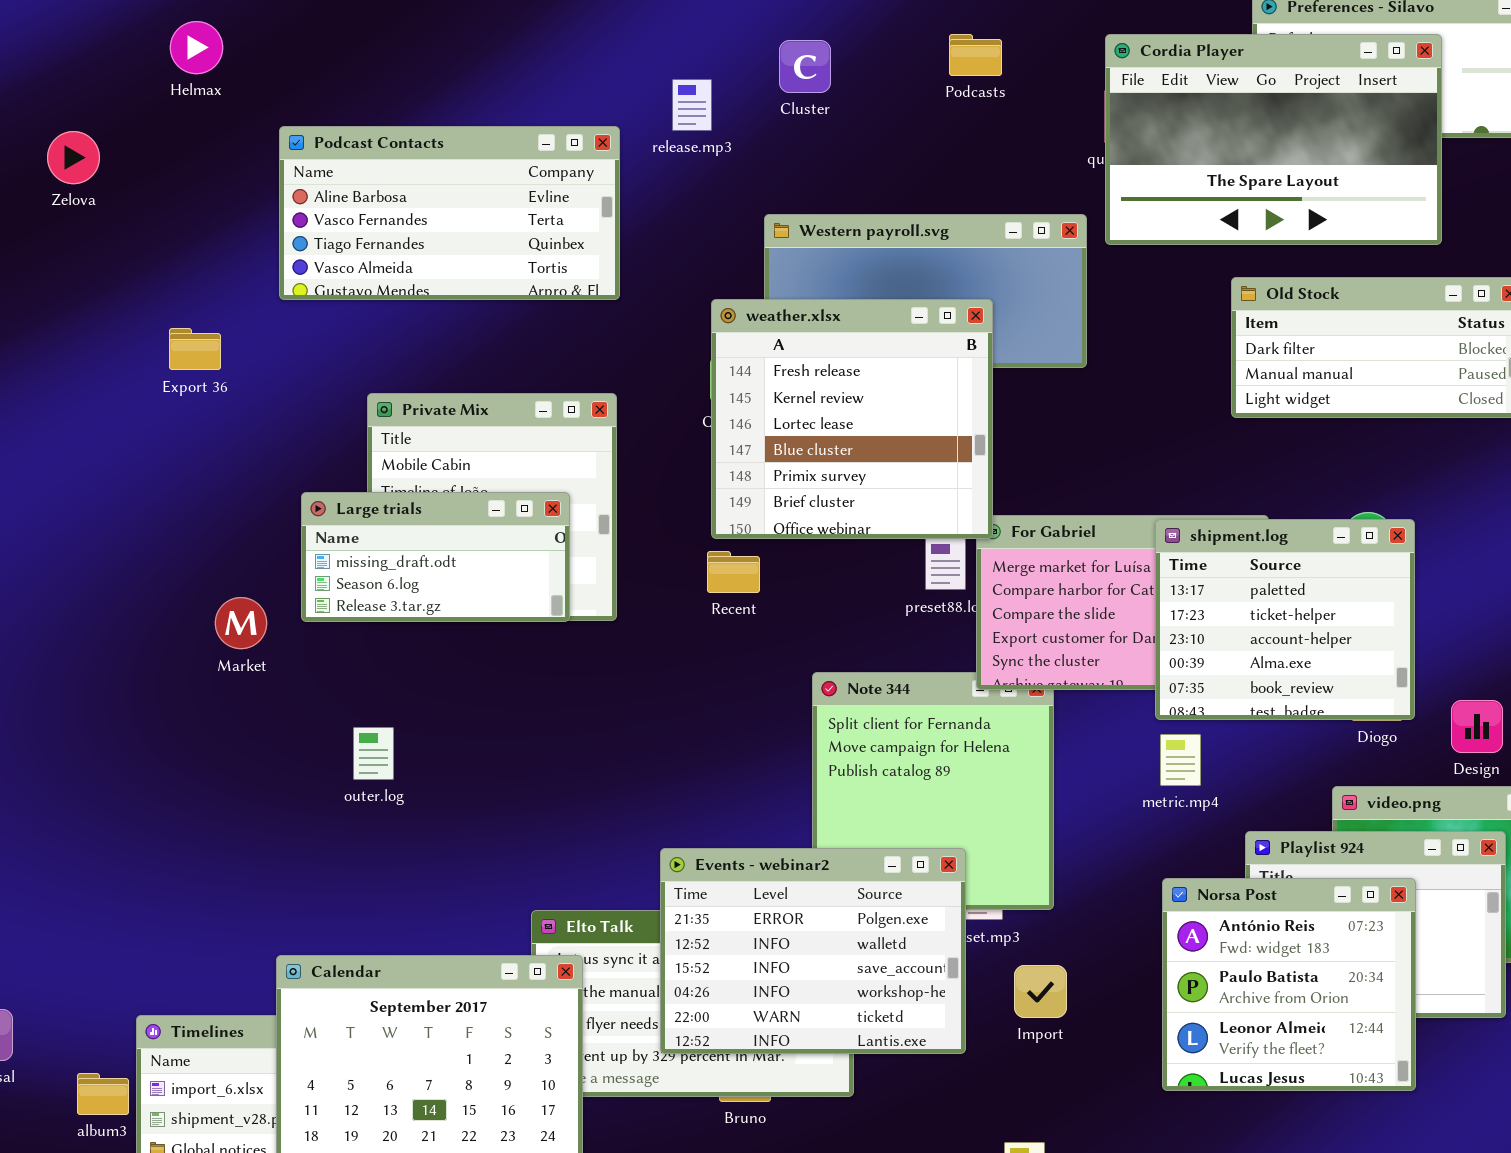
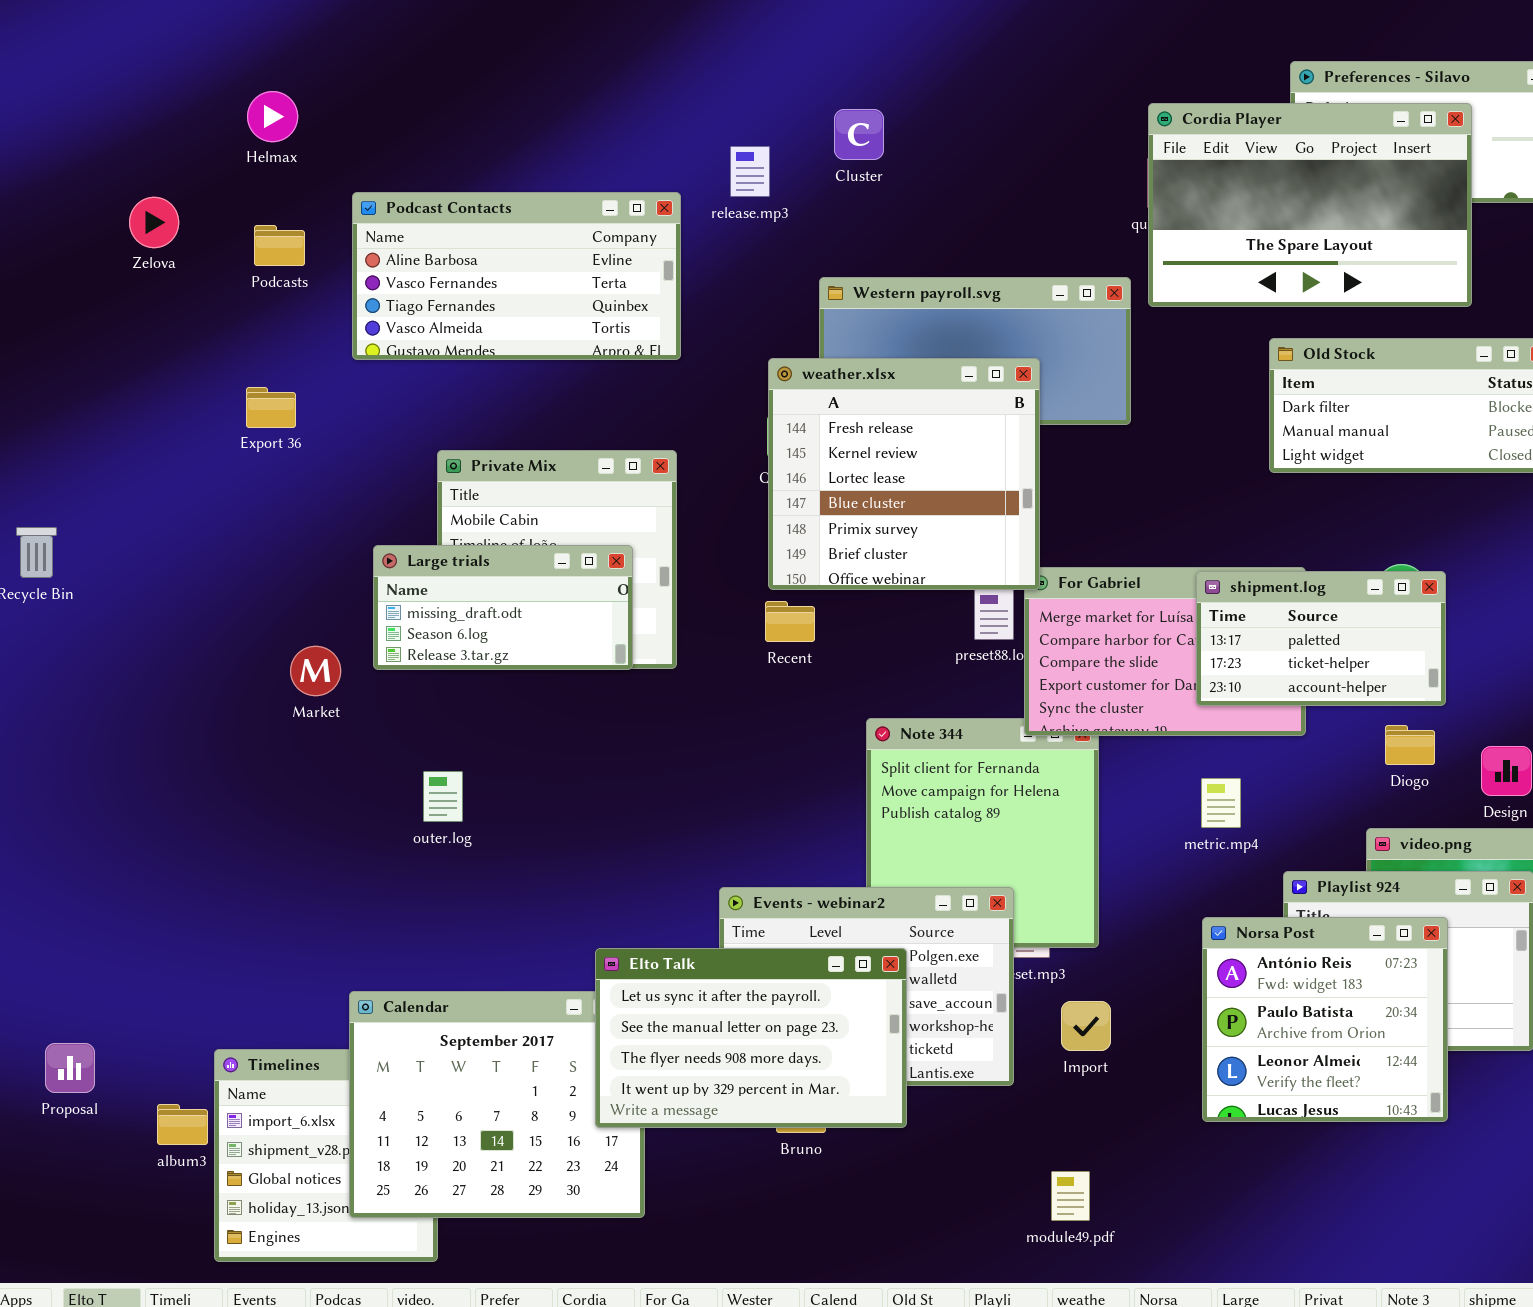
Podcasts: [949,34,1002,76] -> [254,225,305,266], moved
shipment.log: [1155,519,1415,720] -> [1196,571,1446,706], resized
Elto Talk: [531,910,854,1097] -> [595,948,907,1128], raised

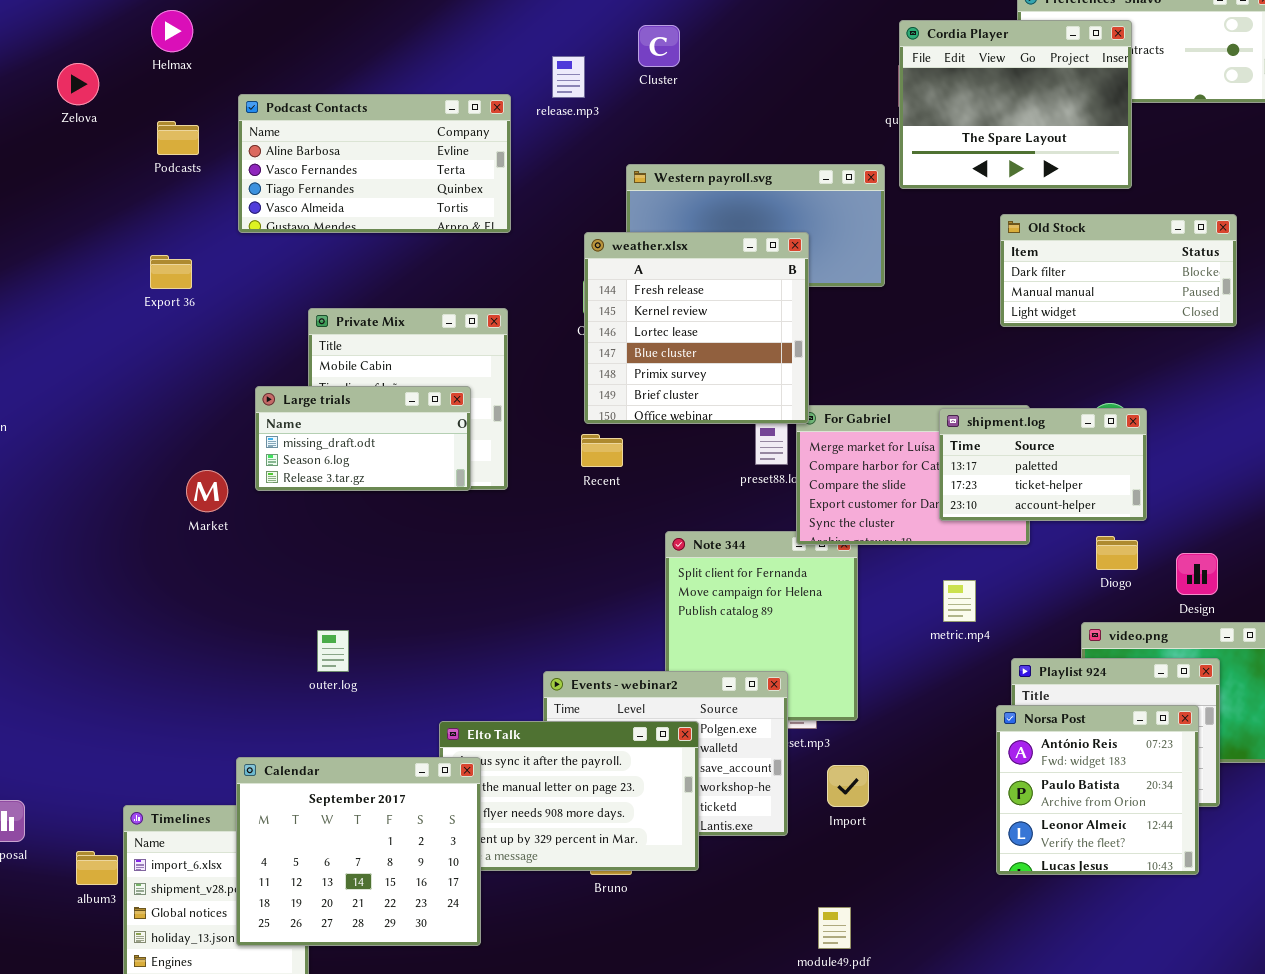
Cordia Player: [1148,103,1472,307] -> [899,20,1132,189], resized
Zelova: [129,197,179,248] -> [57,63,99,105], moved
outer.log: [423,771,463,822] -> [317,630,349,672], moved
Norsa Post: [1202,917,1448,1122] -> [996,705,1199,875], moved
Calendar: [349,991,645,1218] -> [236,757,481,946], raised

